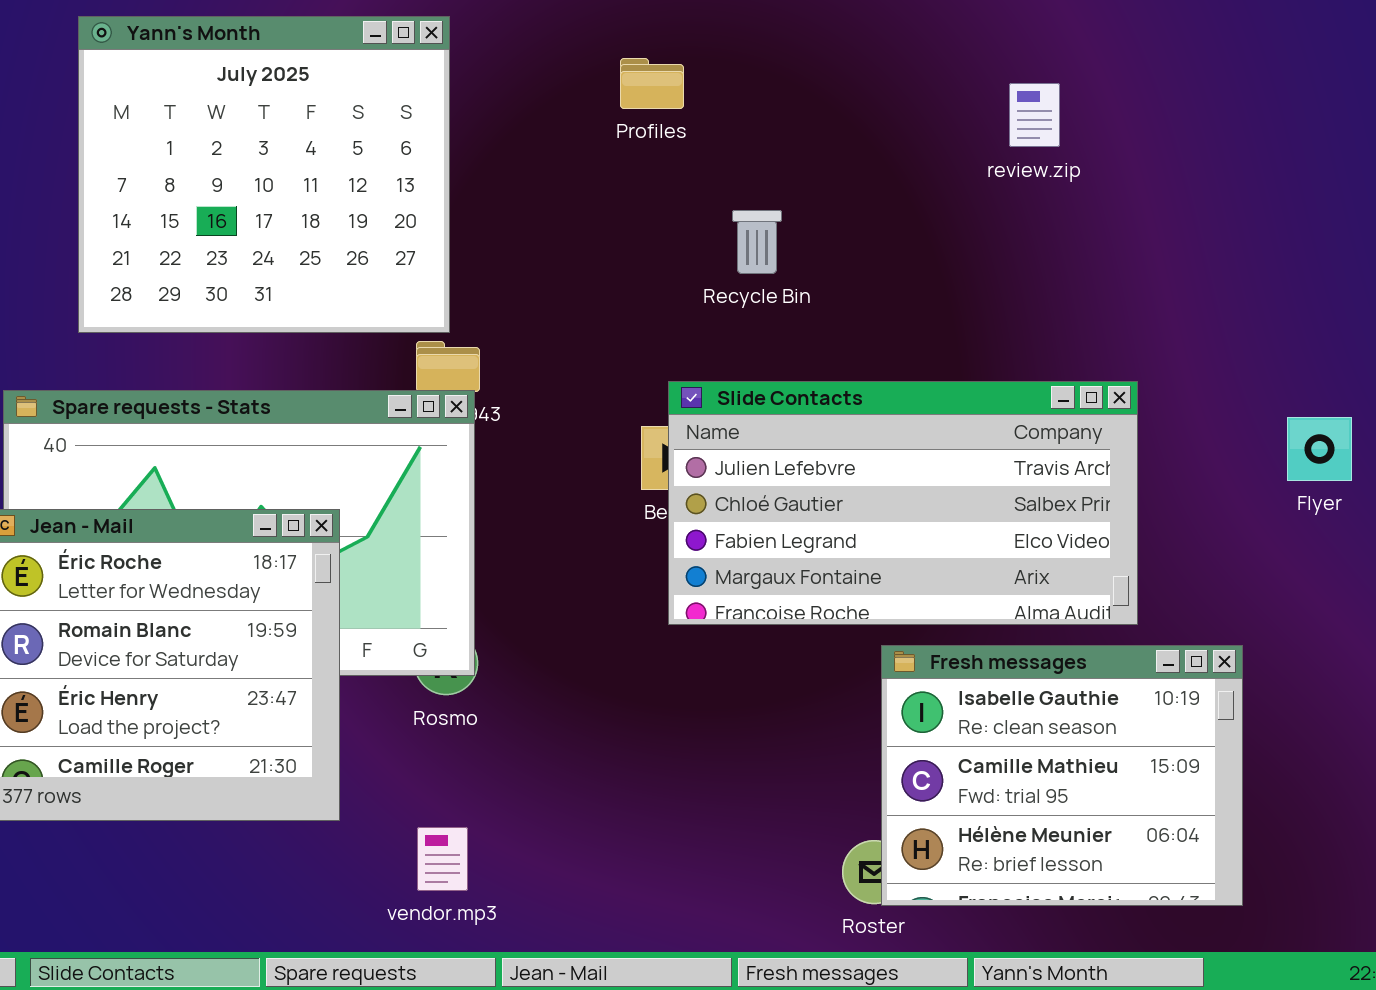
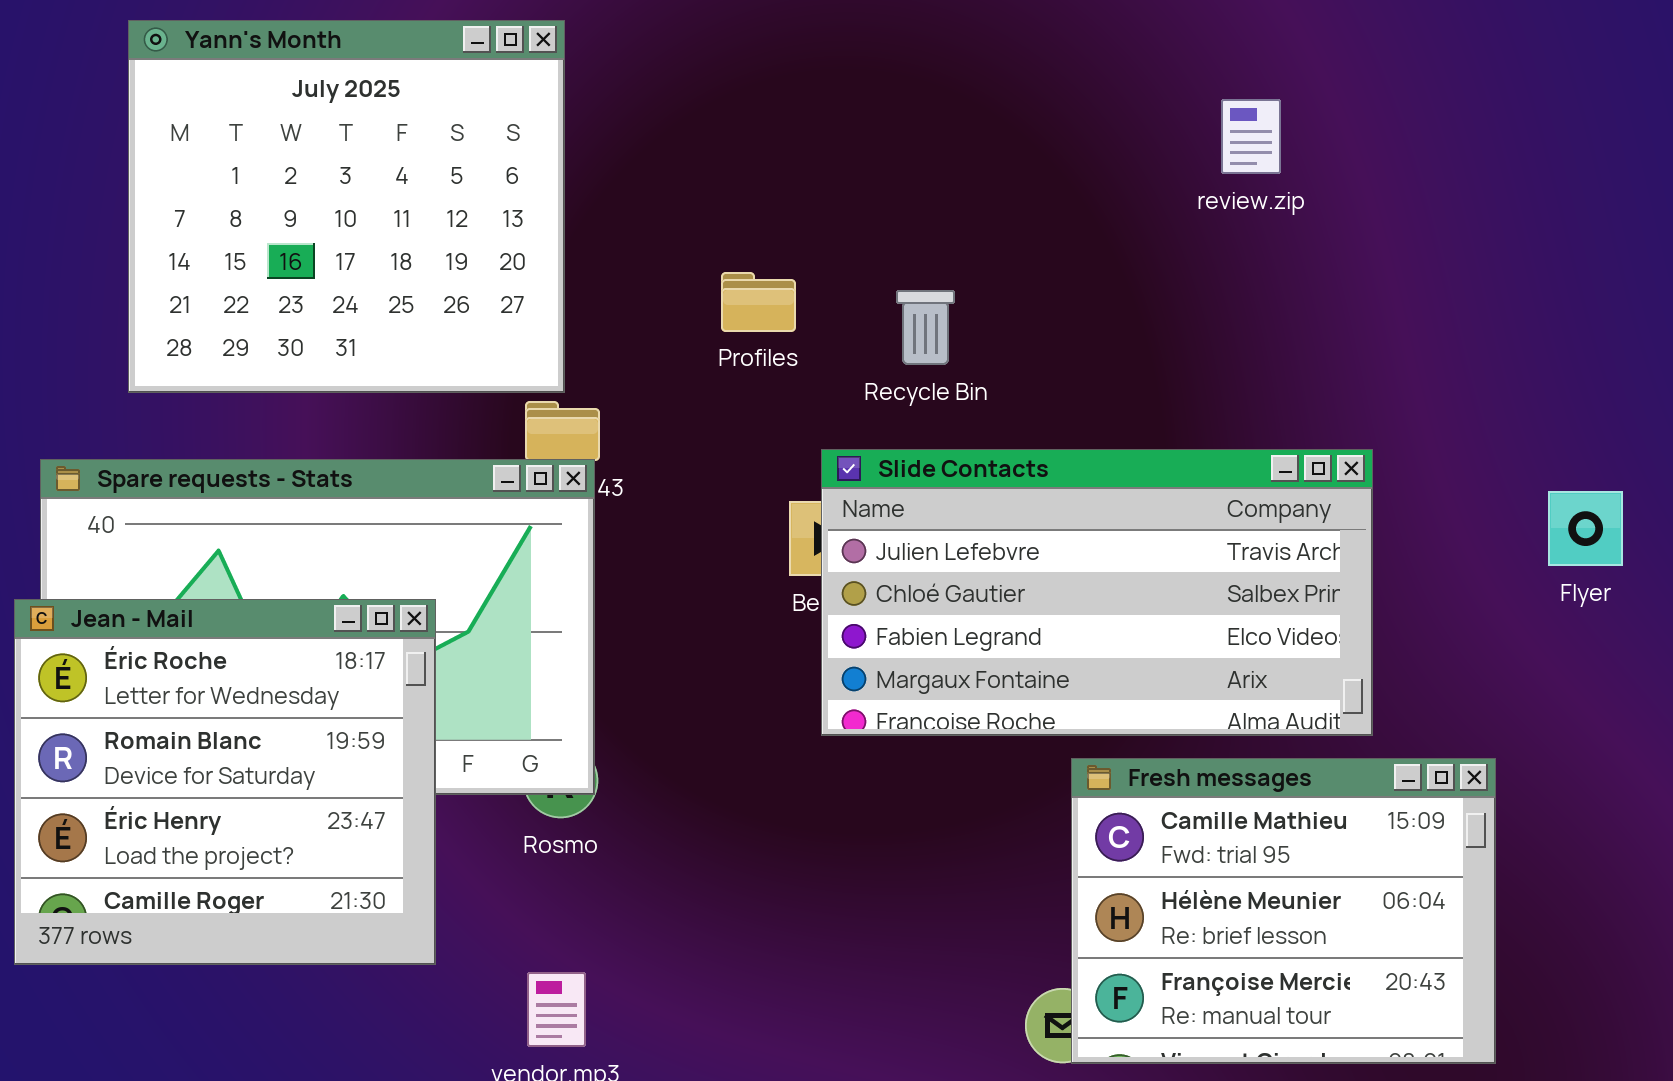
Profiles: [620,58,684,109] -> [721,272,796,332], moved
Recycle Bin: [732,210,782,274] -> [896,290,955,365], moved
Fresh messages: [881,645,1243,906] -> [1071,758,1496,1064], scrolled down 1 row

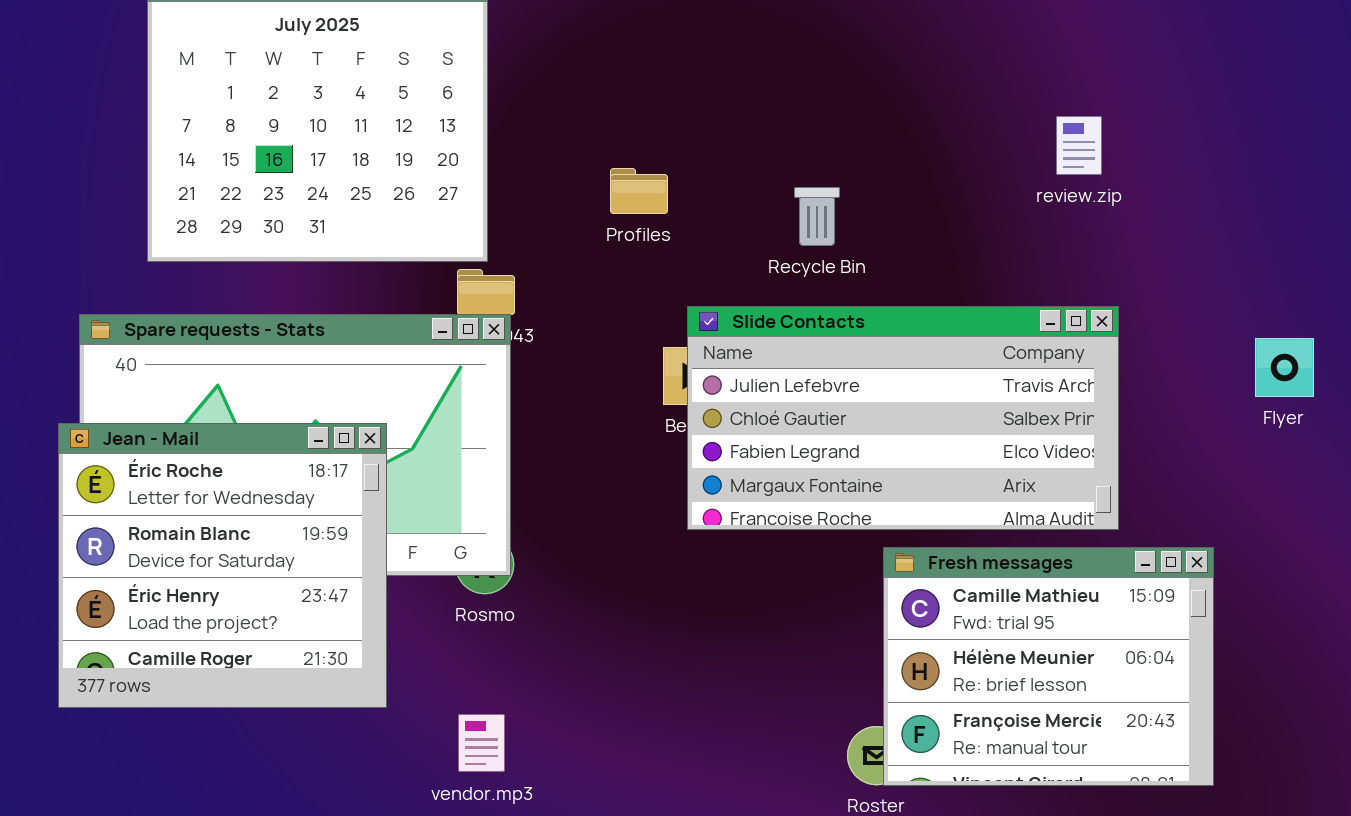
review.zip: [1221,99,1281,174] -> [1056,116,1102,175], moved
Recycle Bin: [896,290,955,365] -> [794,187,840,246], moved

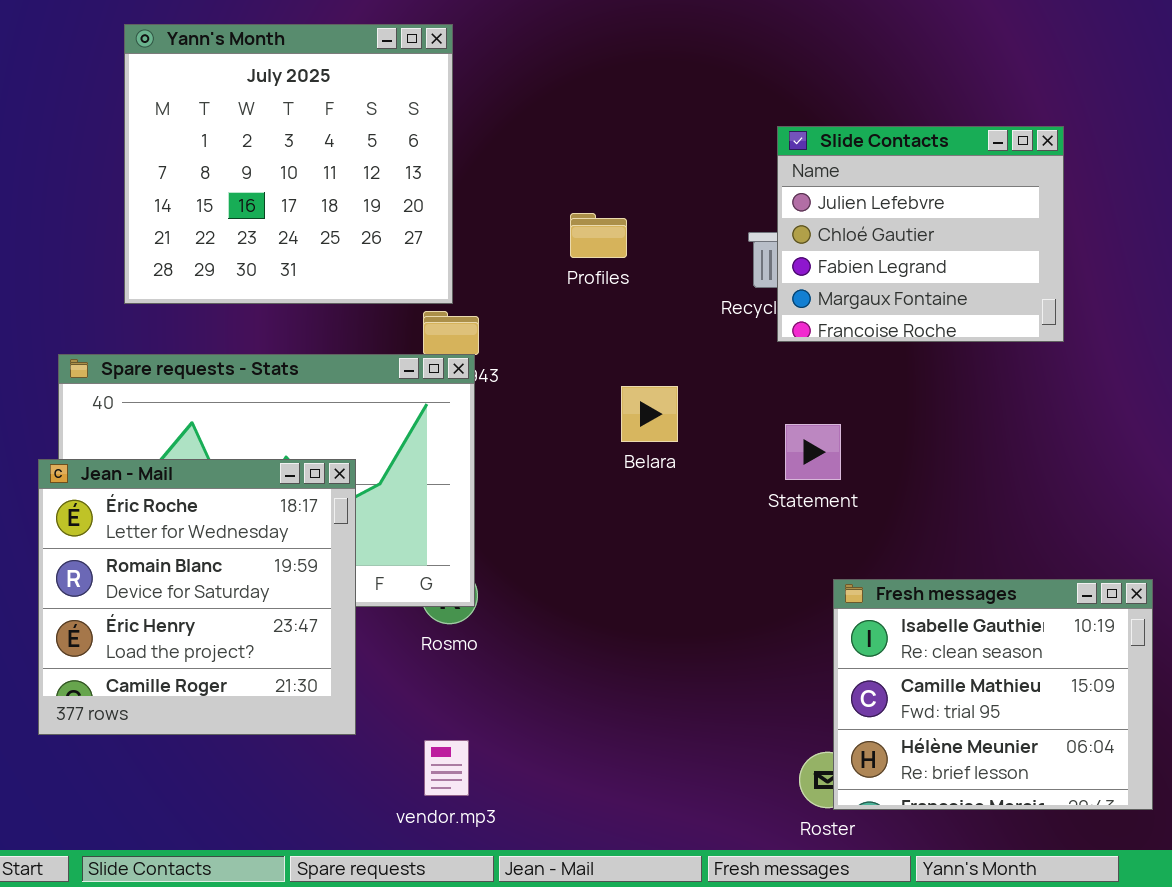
Slide Contacts: [687,306,1119,530] -> [777,126,1064,342], moved, resized
Fresh messages: [883,547,1214,786] -> [833,579,1153,810], scrolled up 1 row

